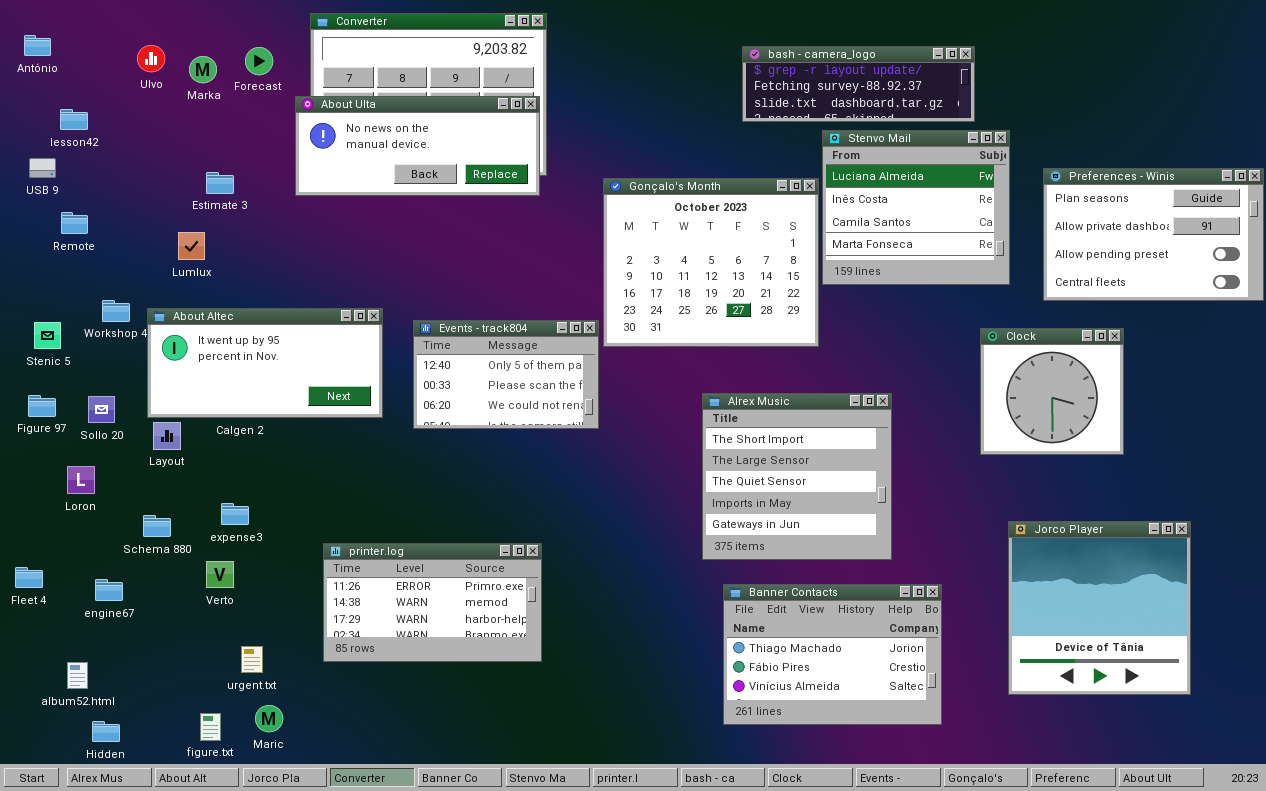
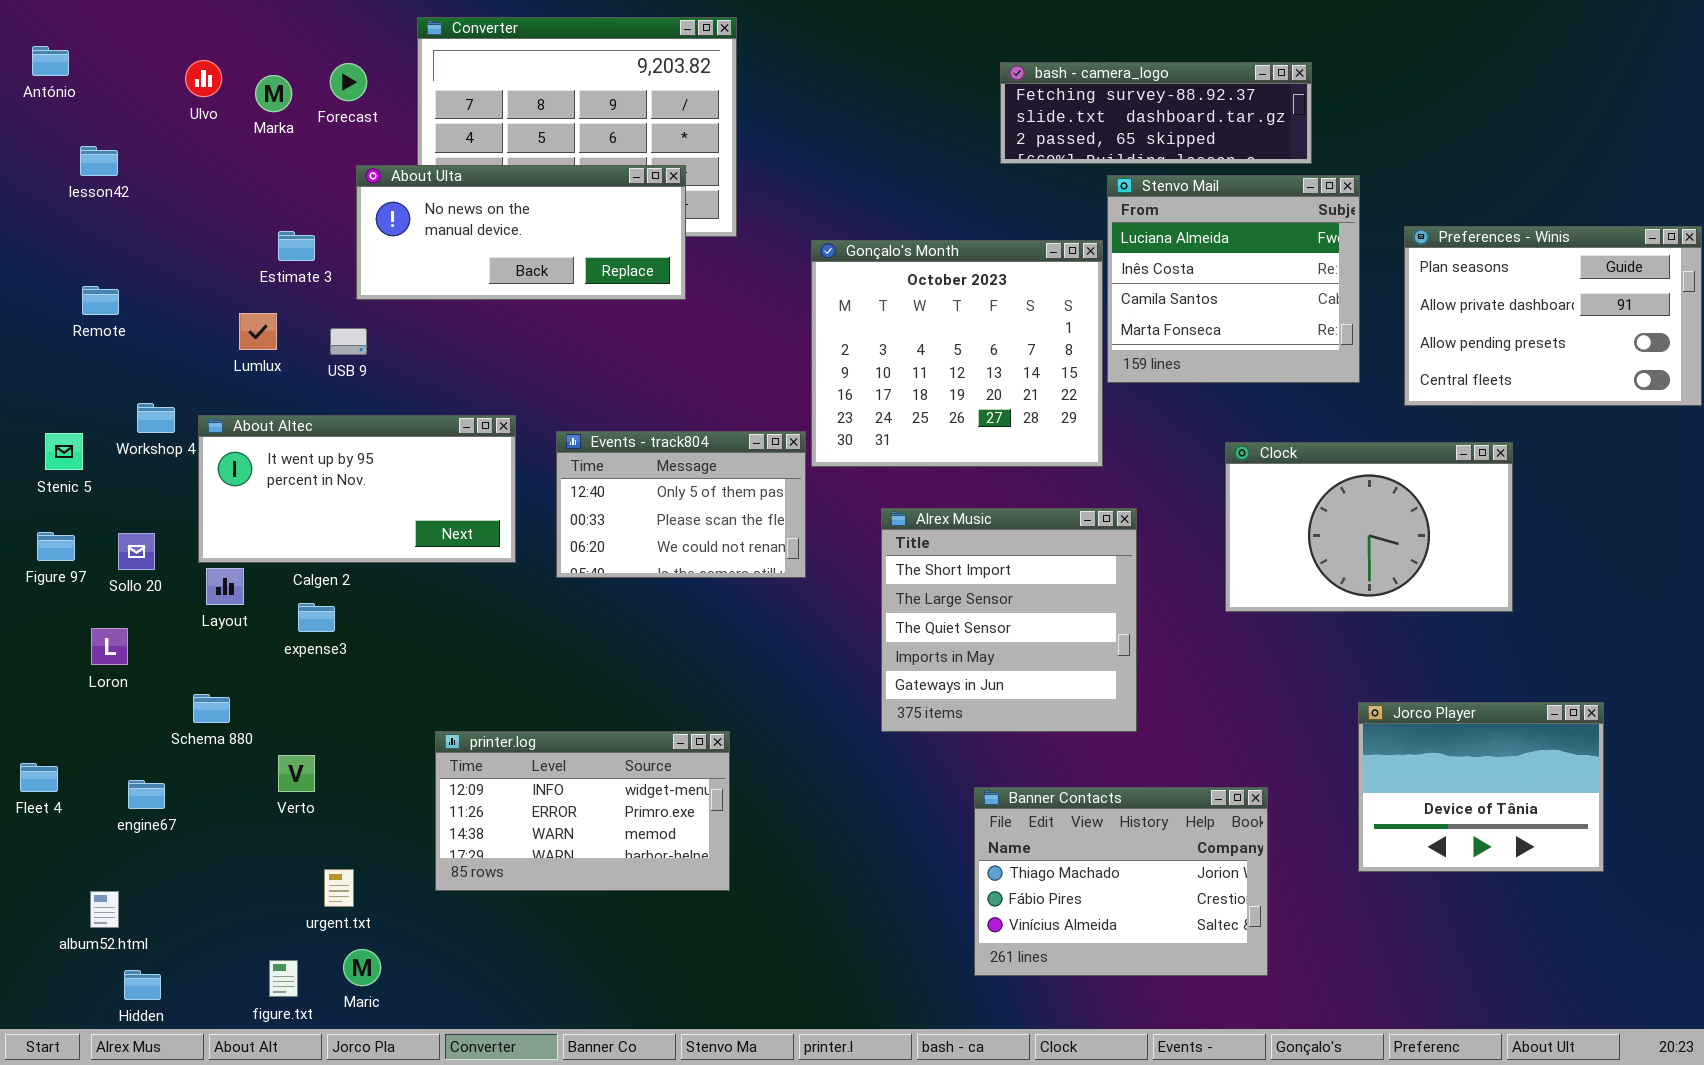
bash - camera_logo: [742,46,975,122] -> [1000,62,1312,164], scrolled down 1 row
About Ulta: [295,96,540,196] -> [356,165,686,300], moved
USB 9: [29,158,56,178] -> [330,328,367,355], moved
Clock: [980,328,1124,455] -> [1225,442,1513,612], resized
Alrex Music: [702,393,892,560] -> [881,508,1137,732], moved
expense3: [221,503,249,525] -> [298,603,335,632], moved
Jorco Player: [1008,521,1191,695] -> [1358,702,1604,872], resized
printer.log: [323,543,542,662] -> [435,731,730,891], scrolled up 1 row

